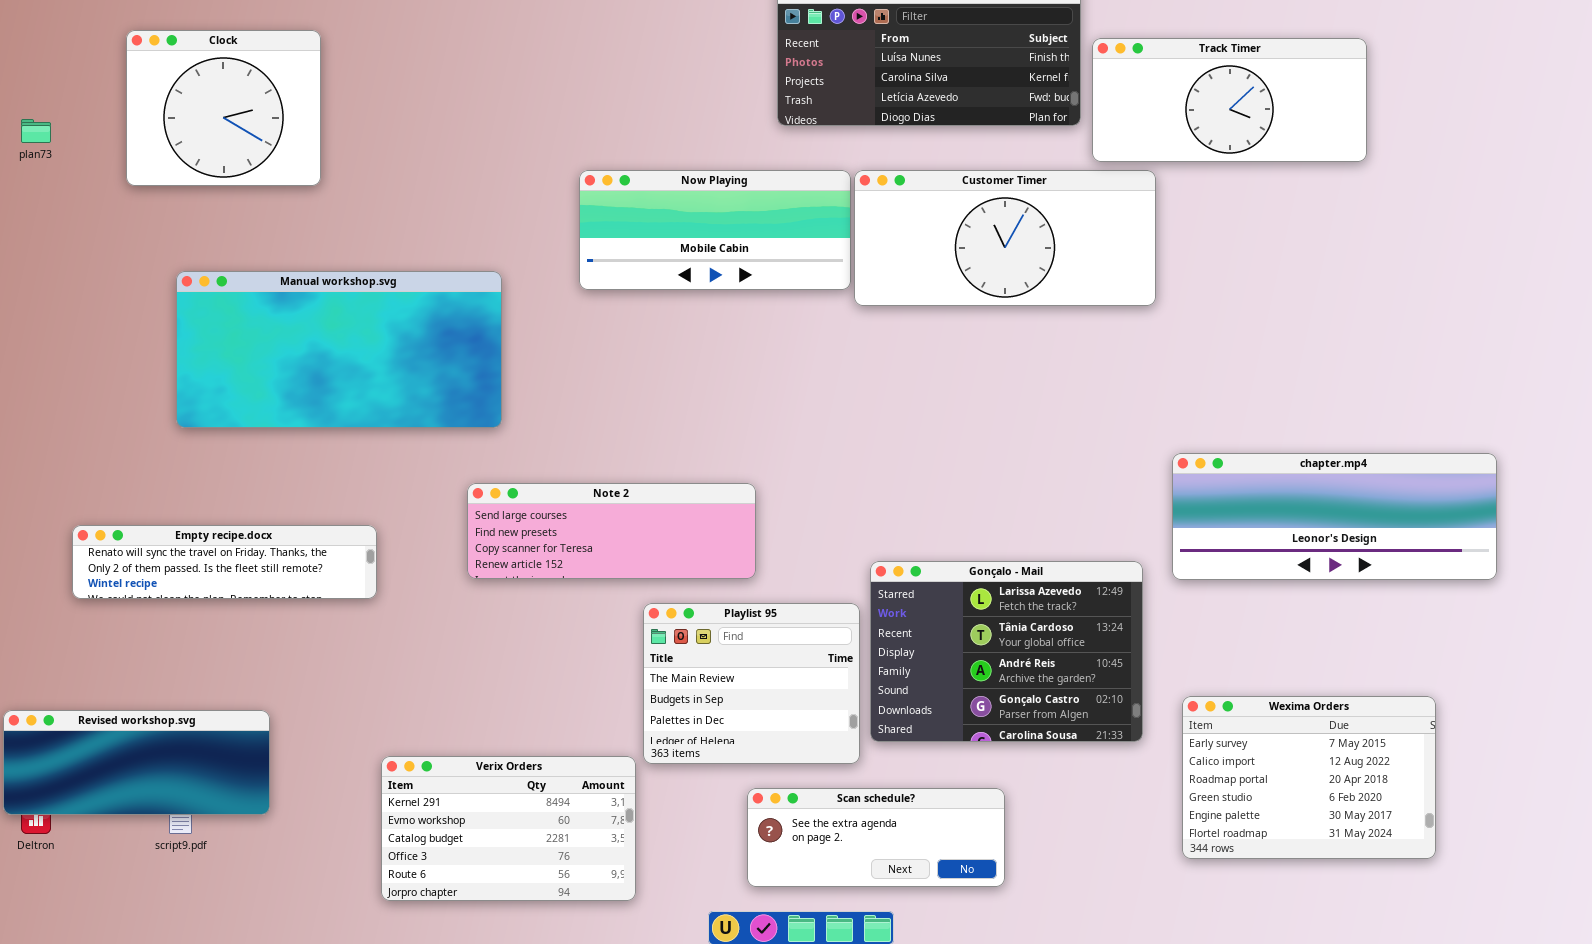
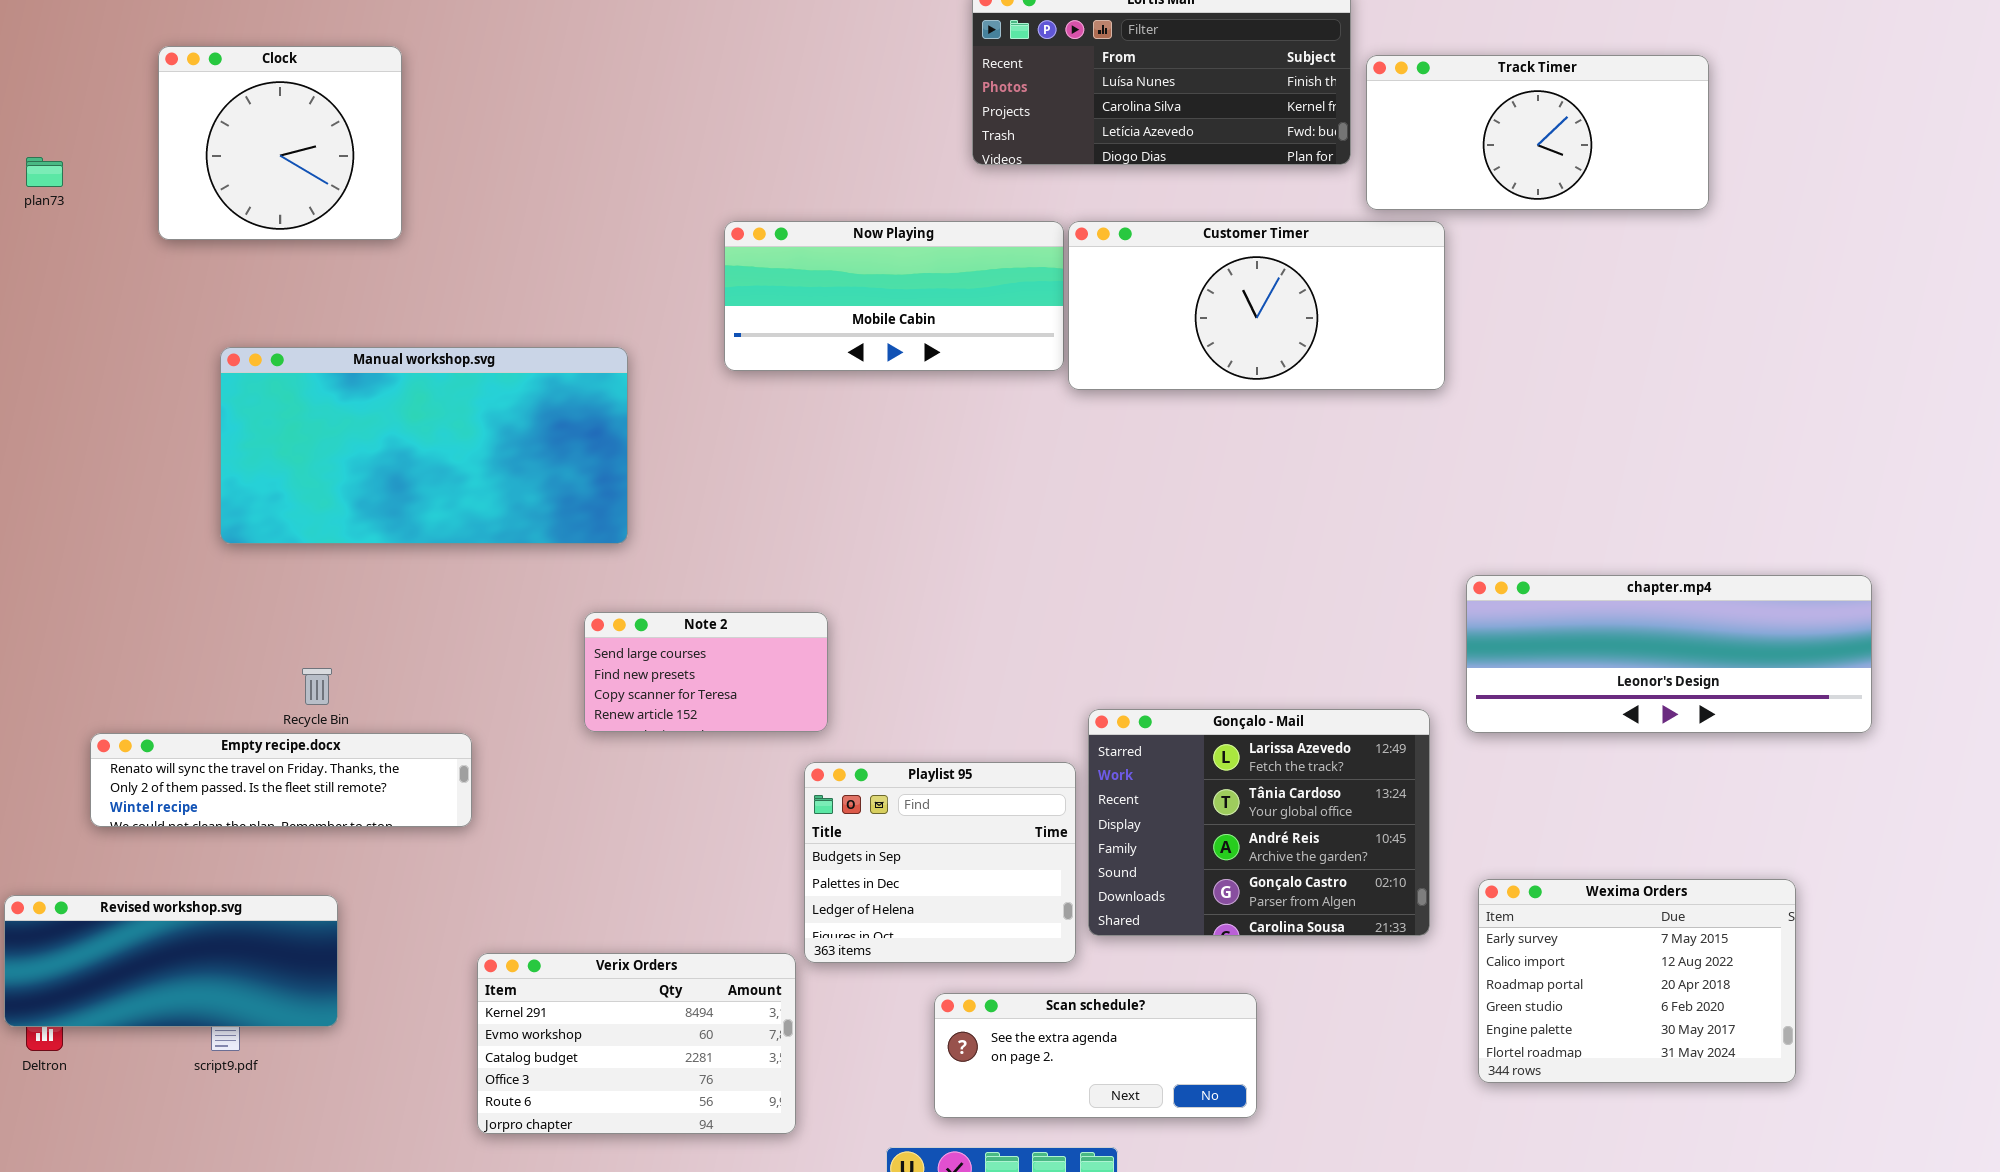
Note 2: [467,483,756,579] -> [584,612,828,732], resized
Empty recipe.docx: [72,525,377,599] -> [90,733,472,827], moved
Playlist 95: [643,603,860,764] -> [804,762,1076,963], scrolled down 1 row

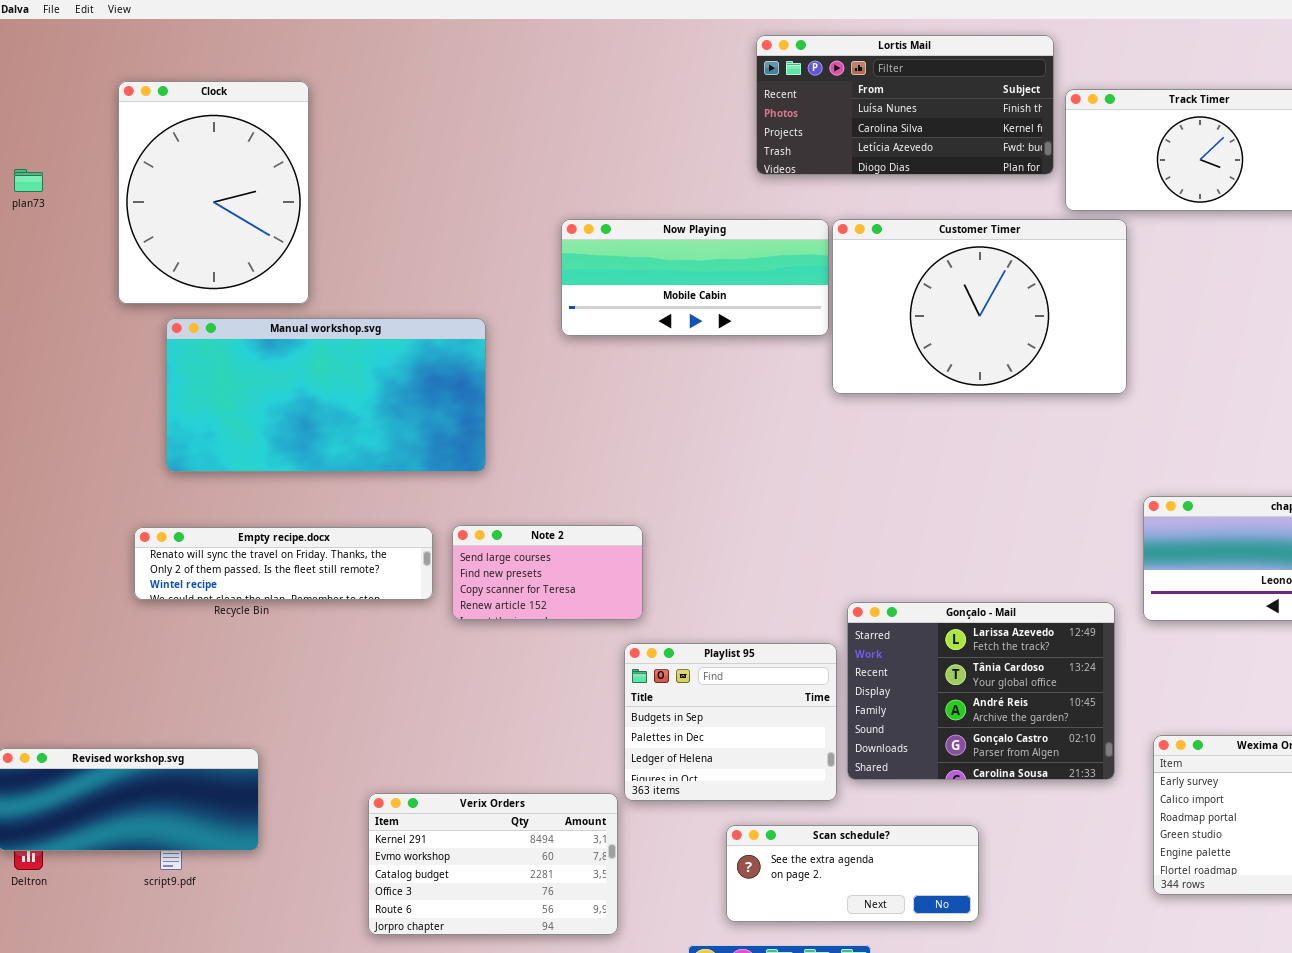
Clock: [158,46,402,240] -> [118,81,309,304], resized
Customer Timer: [1068,221,1445,390] -> [832,219,1127,394], resized
Empty recipe.docx: [90,733,472,827] -> [134,527,433,600], moved

